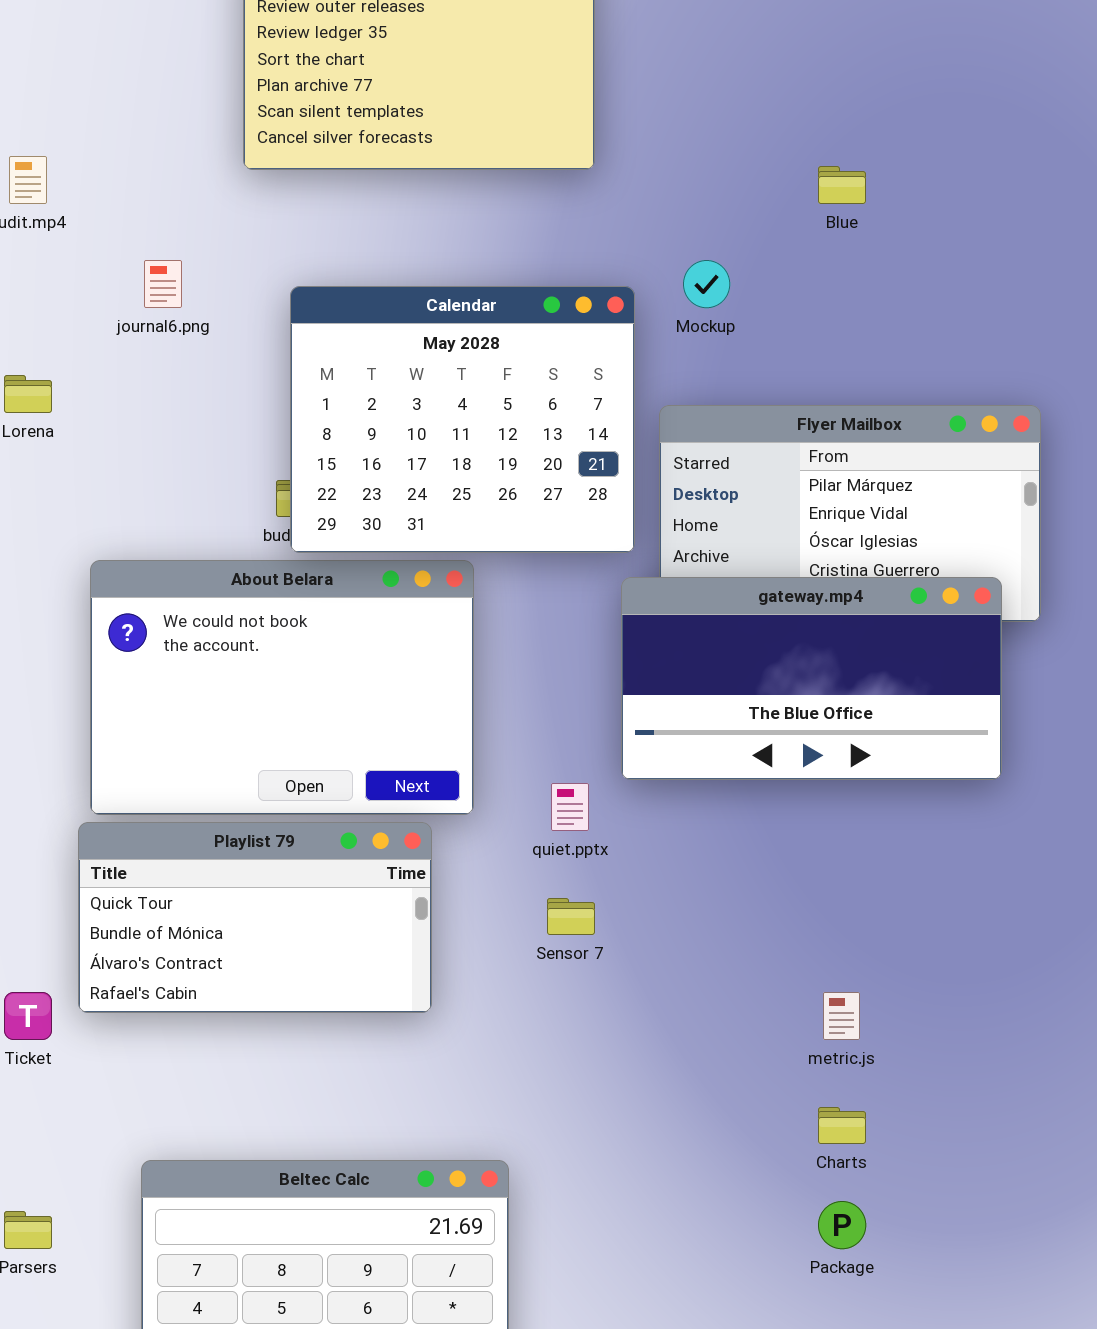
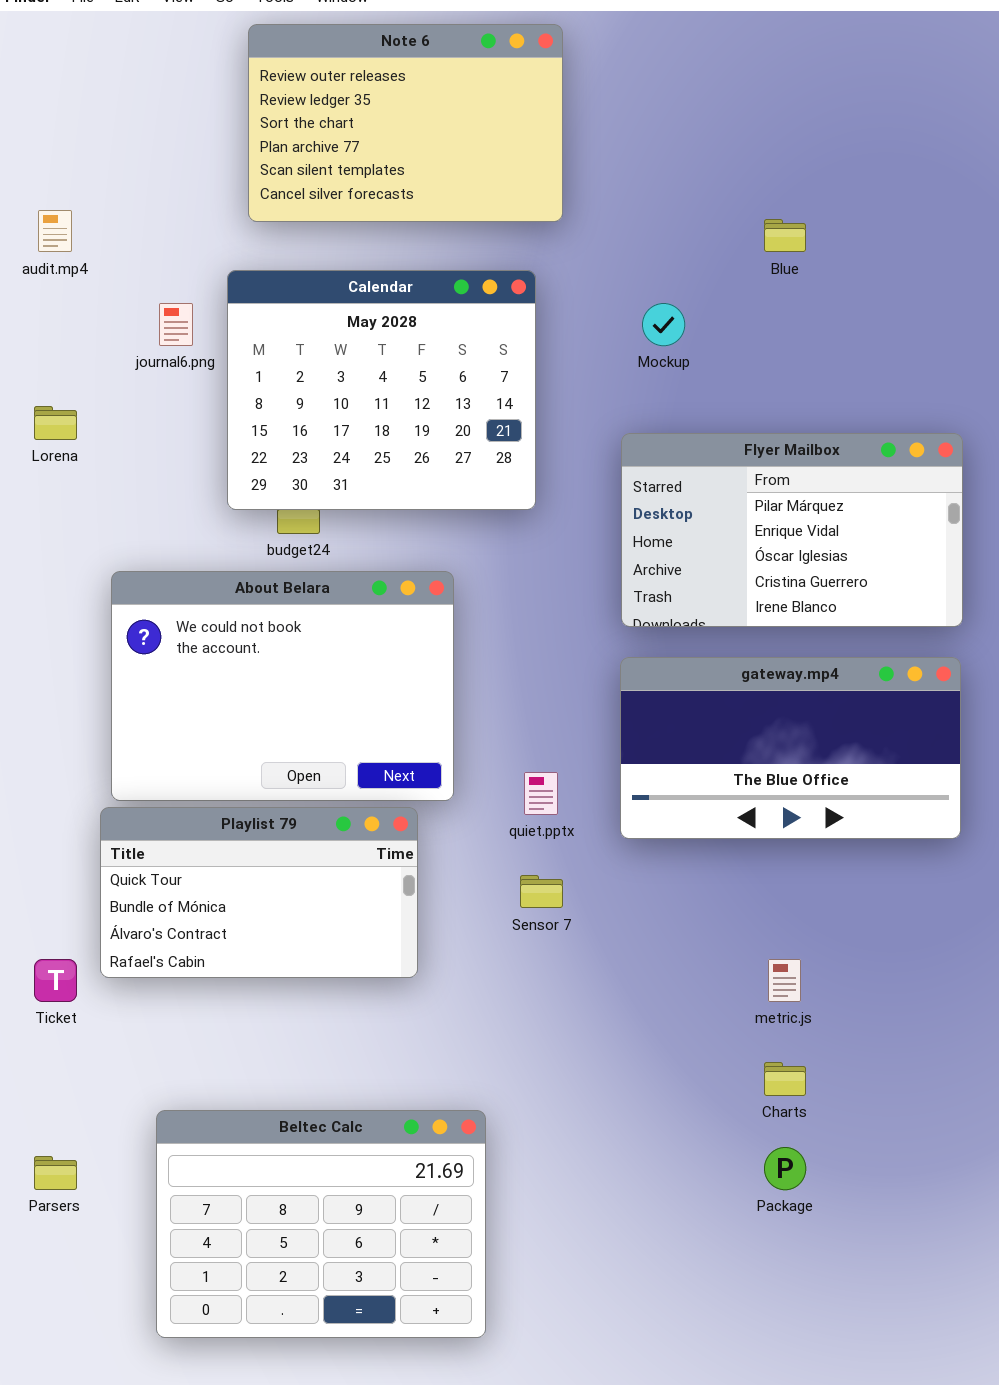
Calendar: [290,286,635,553] -> [227,270,536,510], moved
gateway.mp4: [621,577,1002,780] -> [620,657,961,839], moved

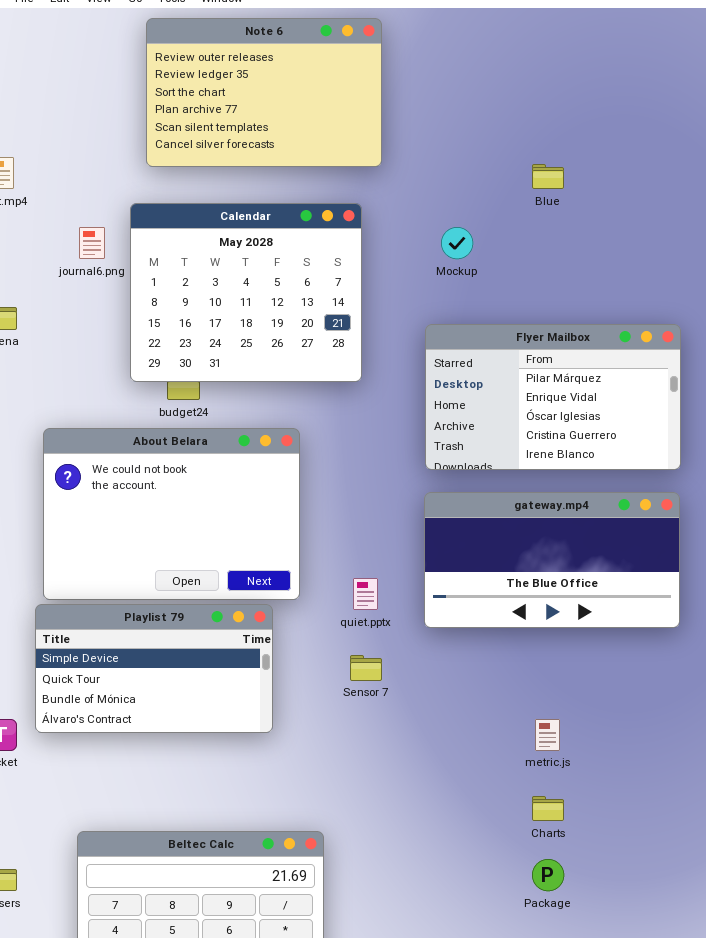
Playlist 79: [100,807,418,978] -> [35,604,273,733], scrolled up 1 row

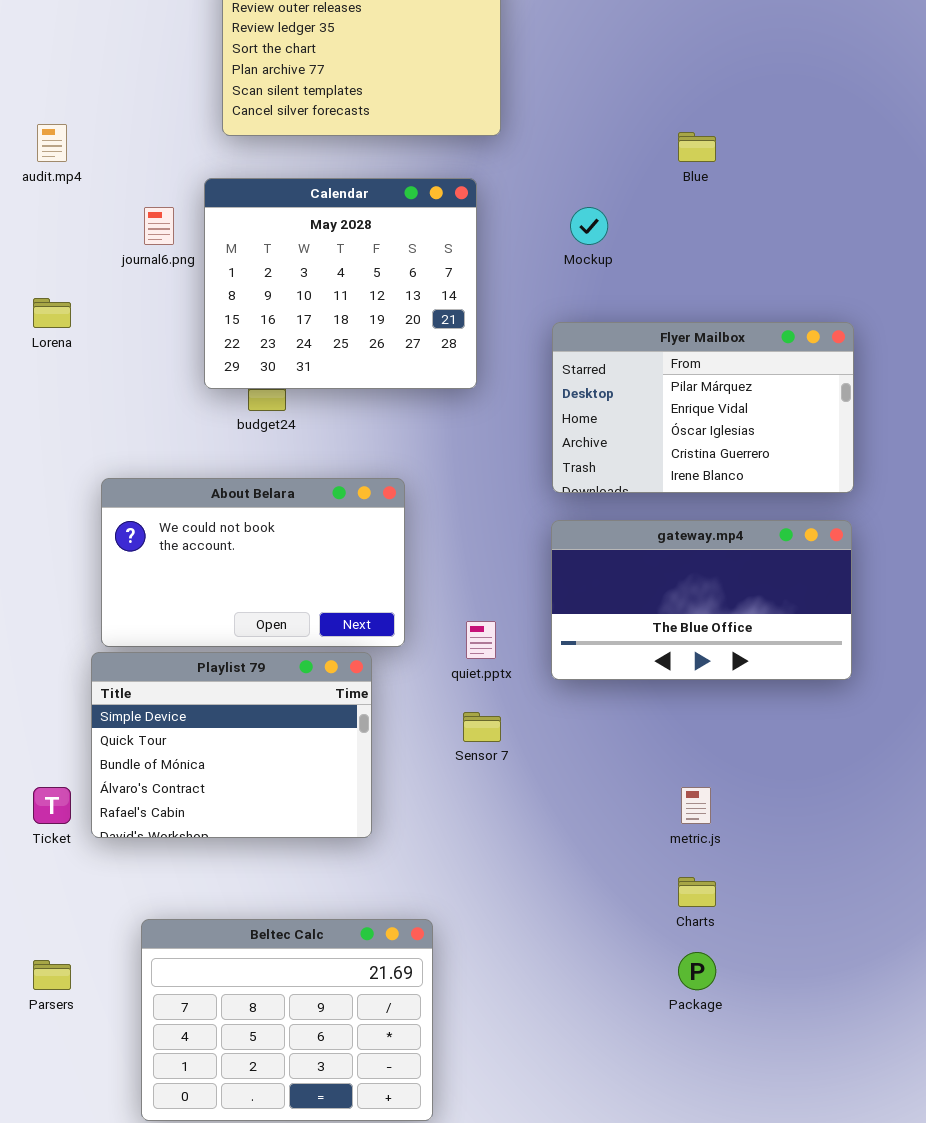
About Belara: [43,428,300,600] -> [101,478,405,647], resized
Playlist 79: [35,604,273,733] -> [91,652,372,838], resized

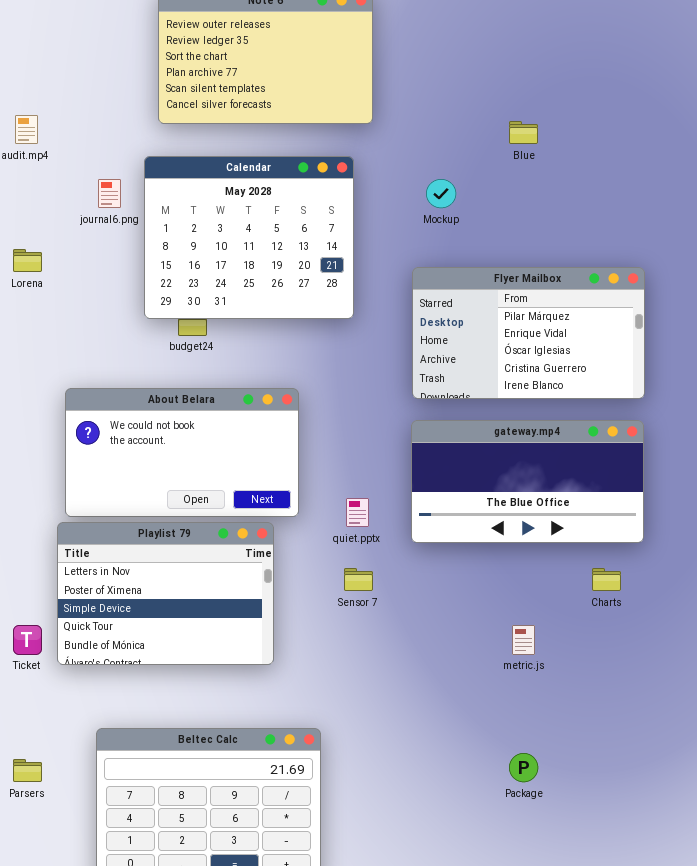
Playlist 79: [91,652,372,838] -> [57,522,274,665], scrolled up 2 rows
Charts: [678,877,716,907] -> [592,568,621,591], moved

